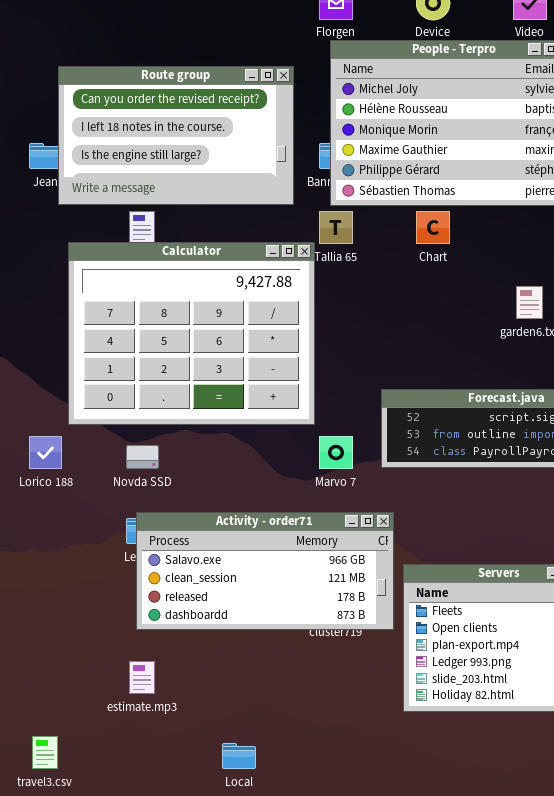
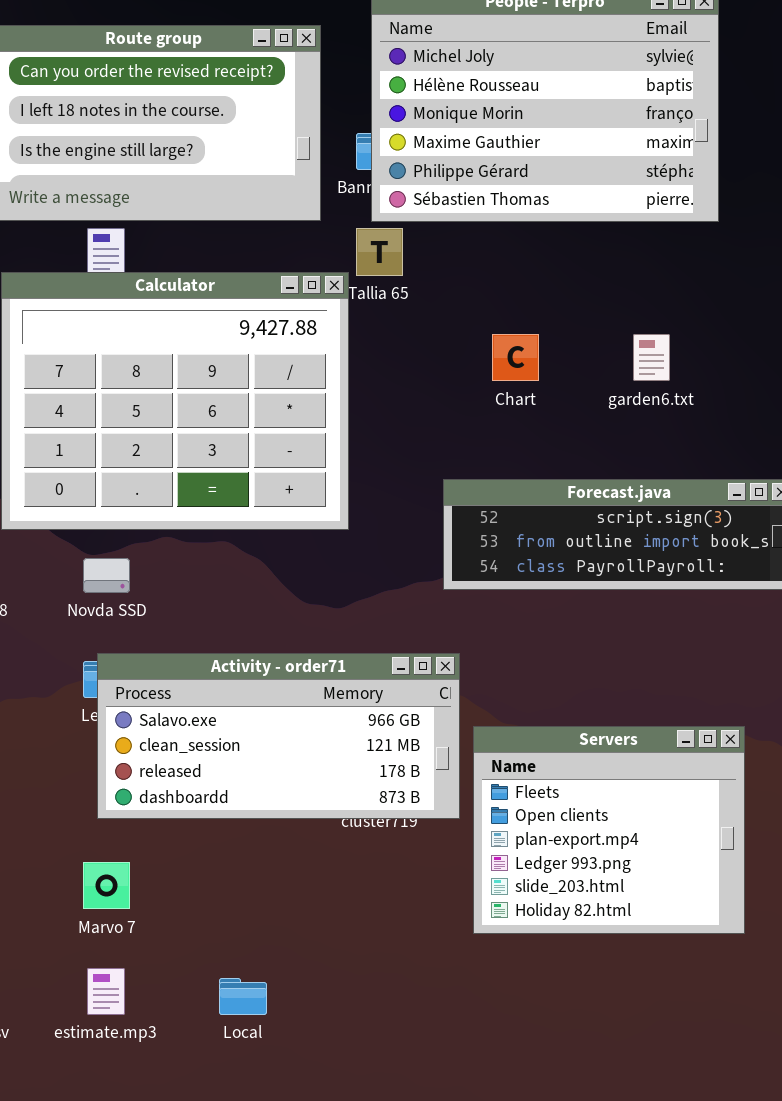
Chart: [416,211,450,244] -> [492,334,539,381], moved
Marvo 7: [319,436,353,469] -> [83,862,130,909], moved
estimate.mp3: [129,661,155,694] -> [87,968,125,1015], moved

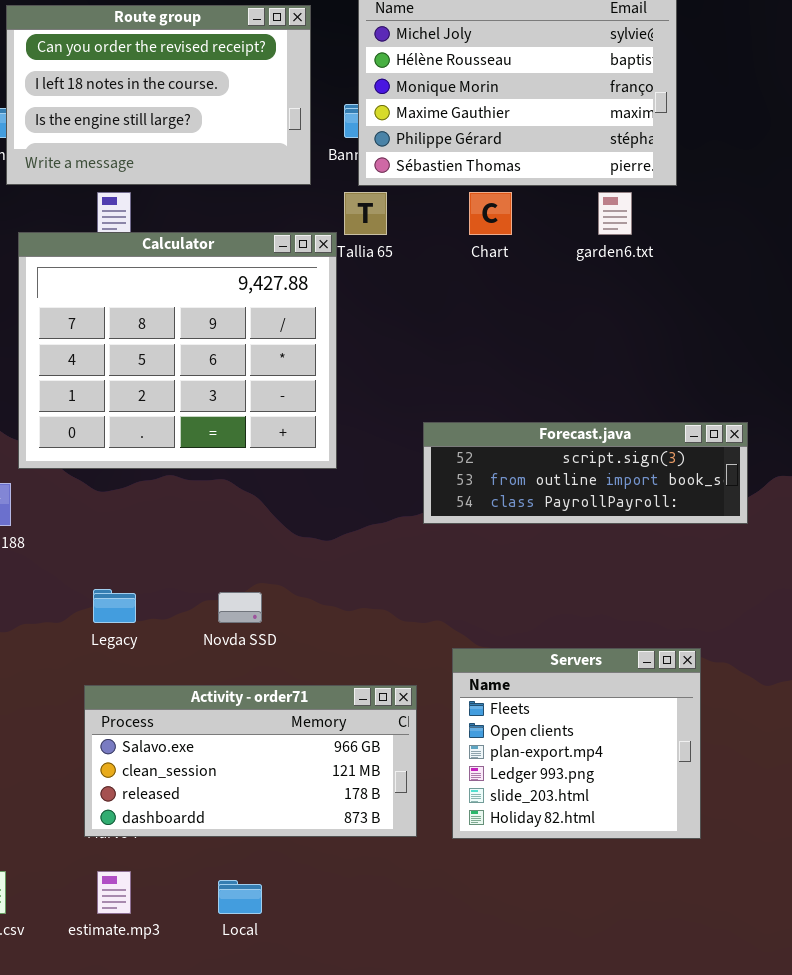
Chart: [492,334,539,381] -> [469,192,512,235], moved
garden6.txt: [633,334,670,381] -> [598,192,632,235], moved
Novda SSD: [83,558,130,593] -> [218,592,262,623], moved
Activity - order71: [97,653,460,819] -> [84,685,417,837], moved

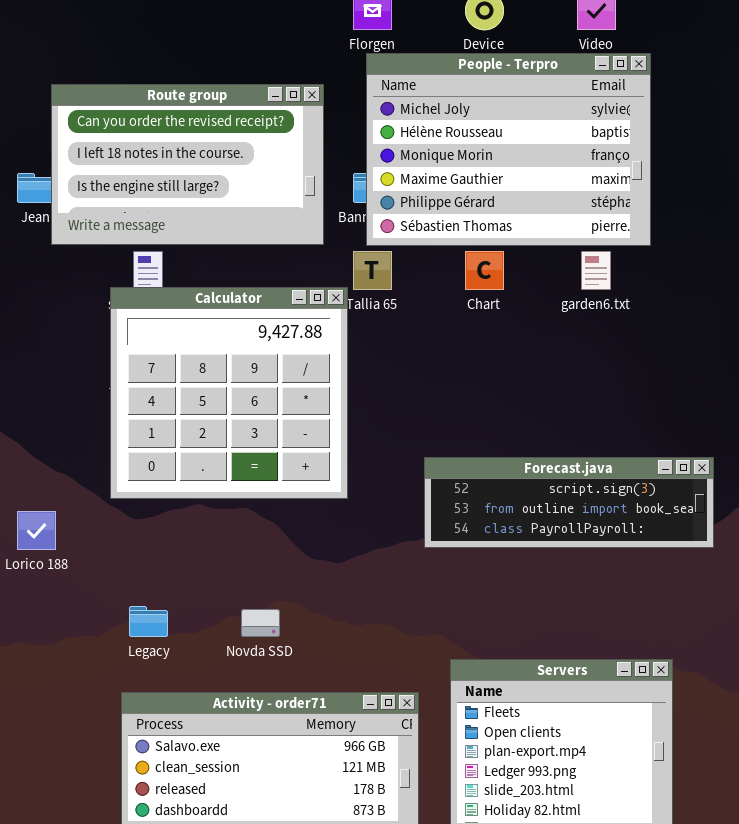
Calculator: [18,232,337,469] -> [110,287,348,499], resized

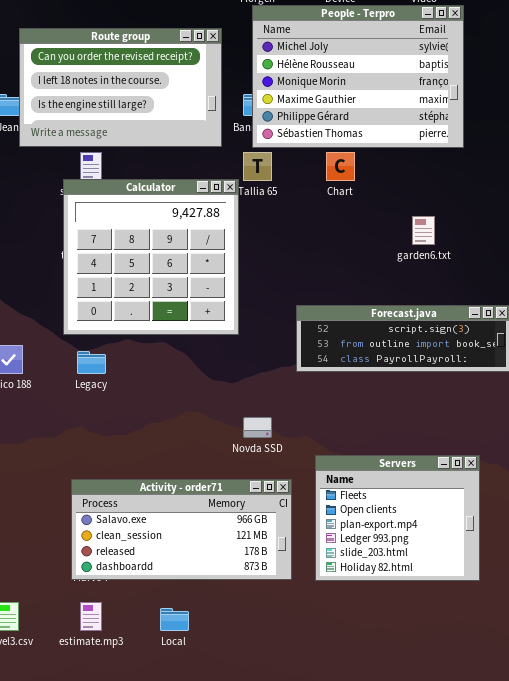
garden6.txt: [581,251,611,290] -> [412,216,435,245], moved
Legacy: [129,606,168,637] -> [77,351,106,374], moved
Novda SSD: [241,609,280,637] -> [243,417,272,438], moved

